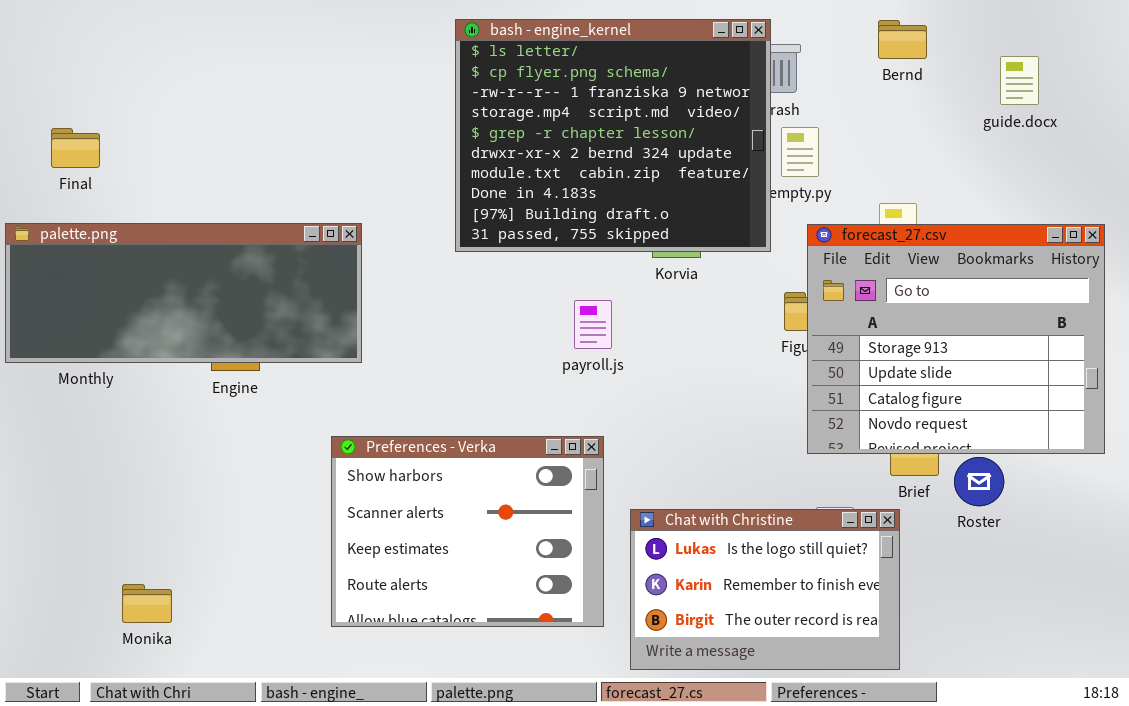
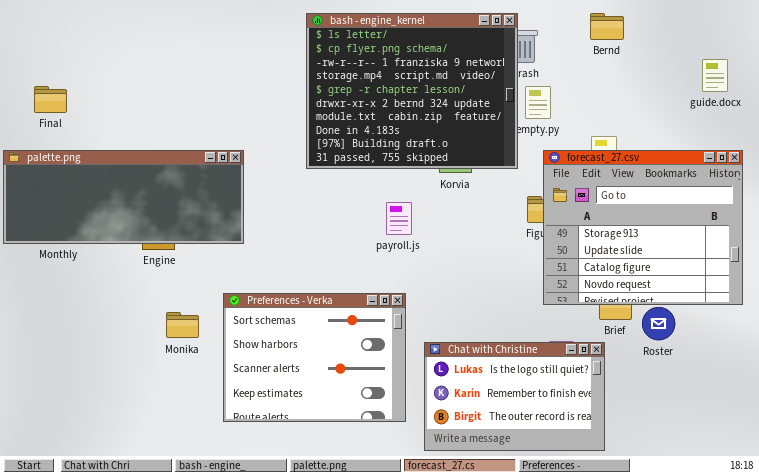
guide.docx: [1000,56,1039,105] -> [702,59,728,92], moved
Preferences - Verka: [331,436,604,627] -> [223,293,406,422], scrolled up 1 row
Monika: [122,584,172,623] -> [166,312,199,338], moved

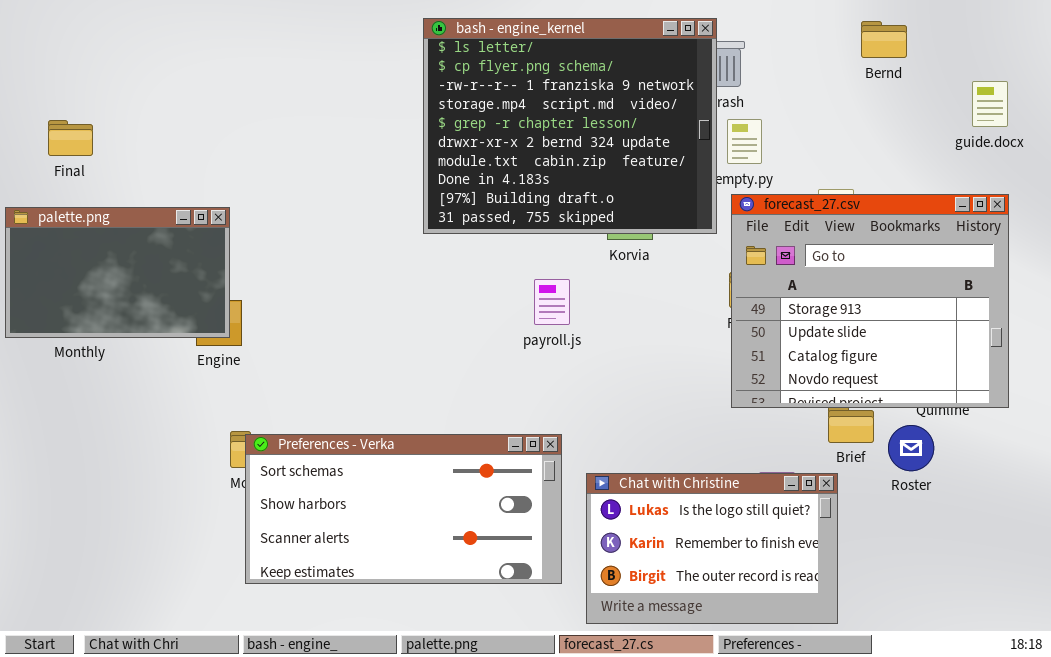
Bernd: [590,13,624,40] -> [861,21,907,58], moved
palette.png: [3,150,244,244] -> [5,207,230,338], resized
forecast_27.csv: [543,150,743,305] -> [731,194,1009,408], moved
Preferences - Verka: [223,293,406,422] -> [245,434,562,584], resized

